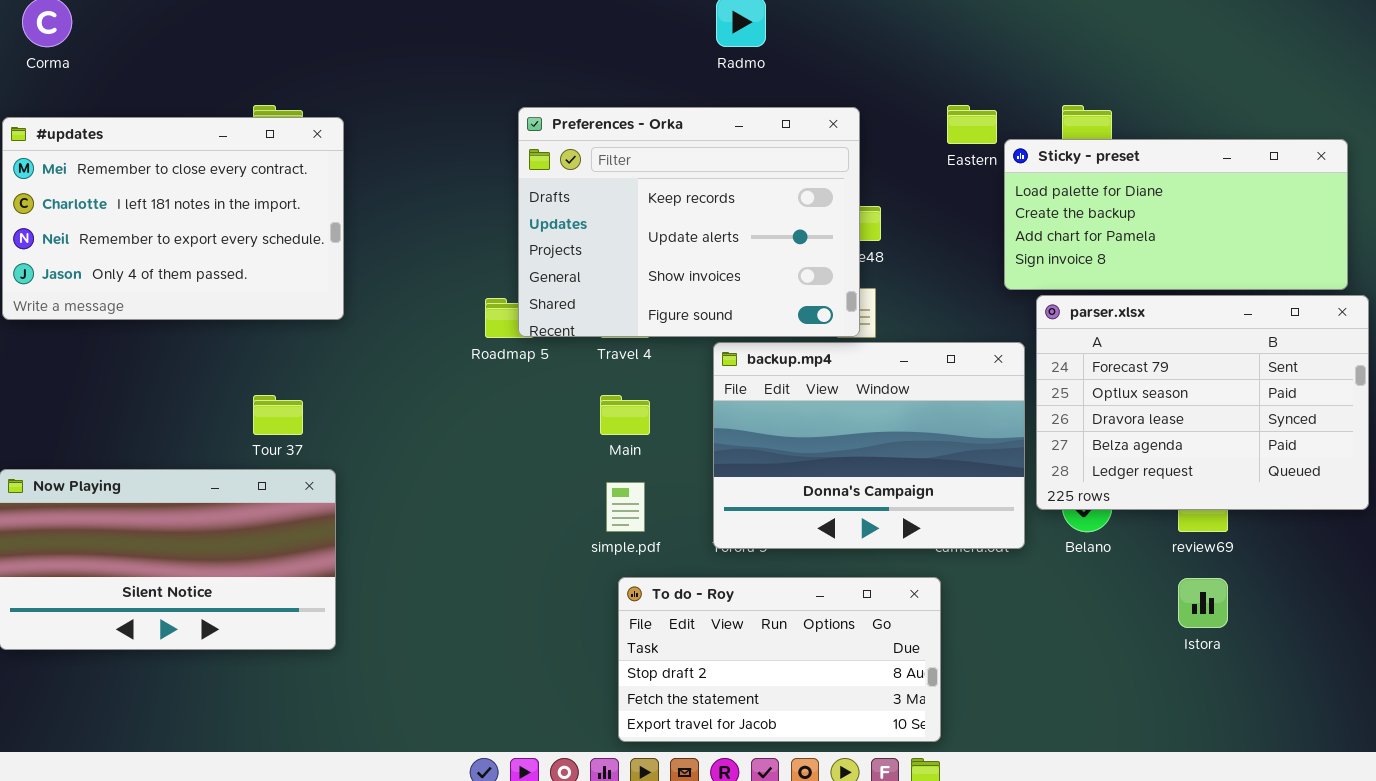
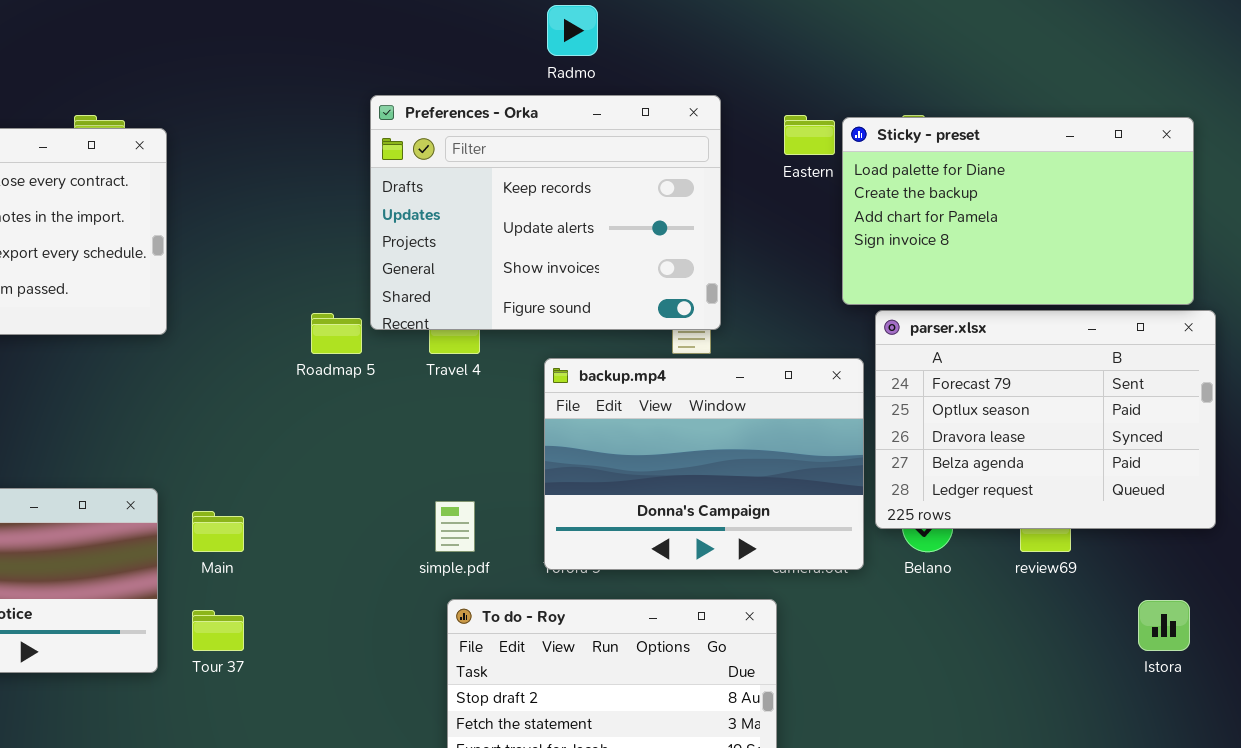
Preferences - Orka: [518,107,860,337] -> [370,95,721,330], moved
Sticky - preset: [1004,139,1348,290] -> [842,117,1194,305], resized
Tour 37: [253,395,303,435] -> [192,610,244,651], moved
Main: [600,395,650,435] -> [192,511,244,552], moved
Istora: [1178,578,1228,628] -> [1138,600,1190,651], moved

